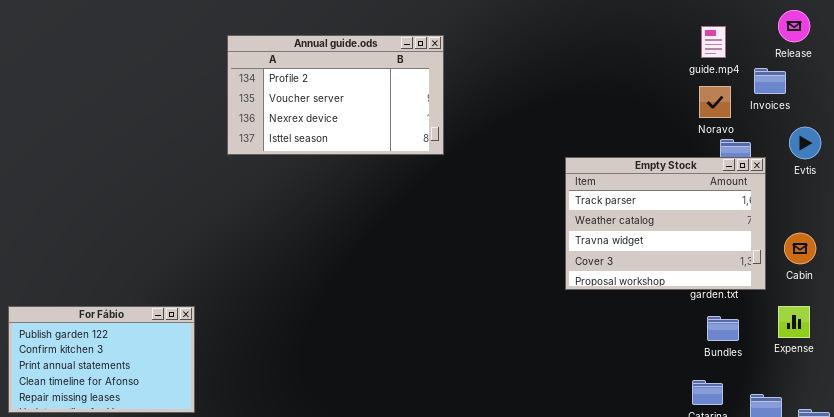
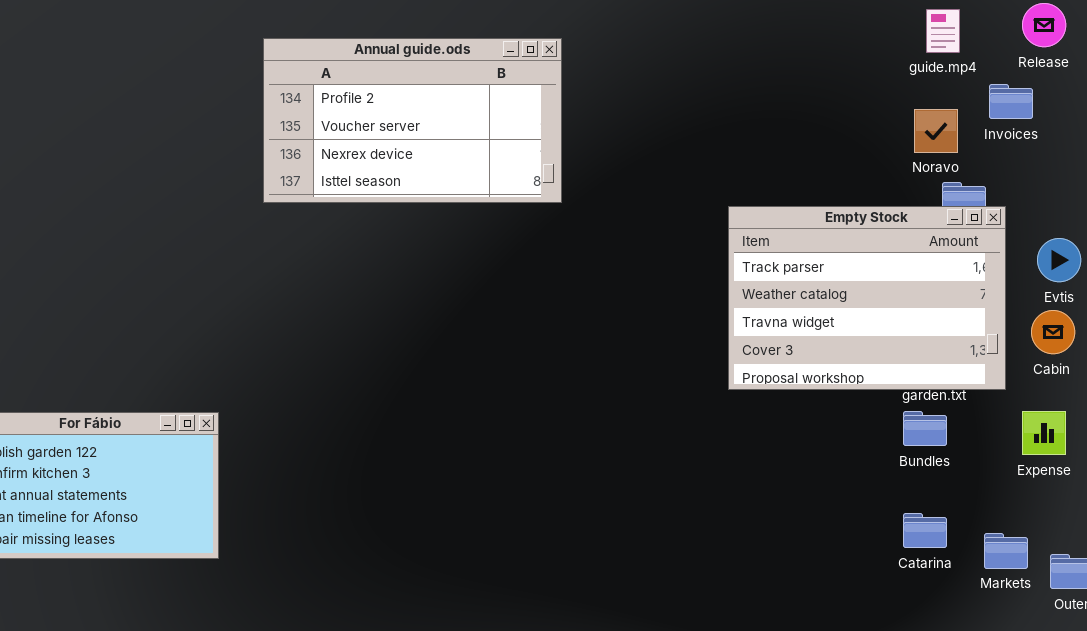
guide.mp4: [701,26,726,58] -> [926,9,960,53], moved
Evtis: [789,127,821,159] -> [1037,238,1081,282], moved
Bundles: [707,316,739,341] -> [903,411,947,446], moved

